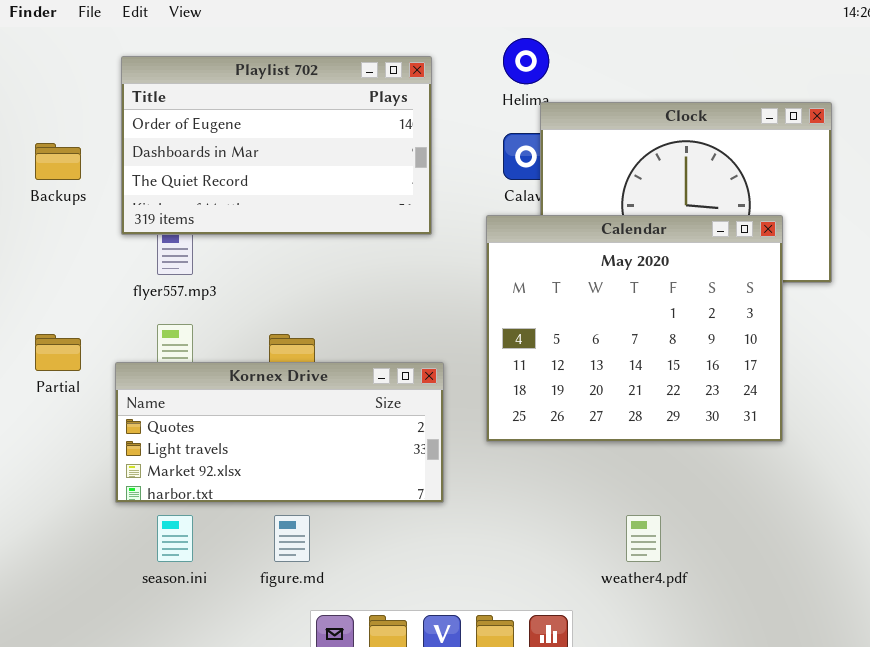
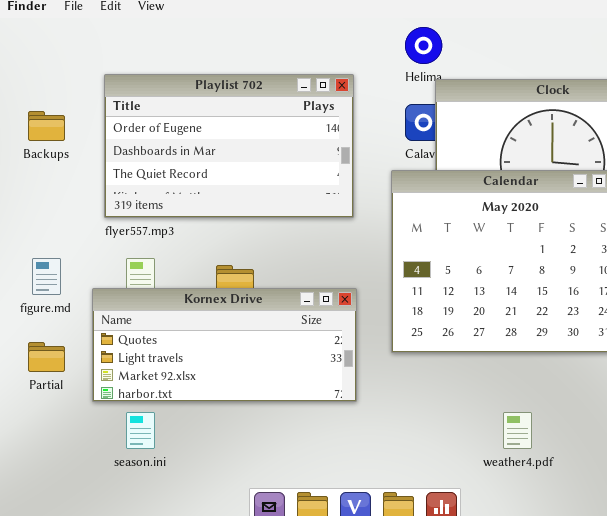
Playlist 702: [121,56,432,235] -> [104,74,354,218], moved
Partial: [35,334,81,371] -> [28,342,65,372], moved
figure.md: [274,515,310,562] -> [32,258,61,295], moved

